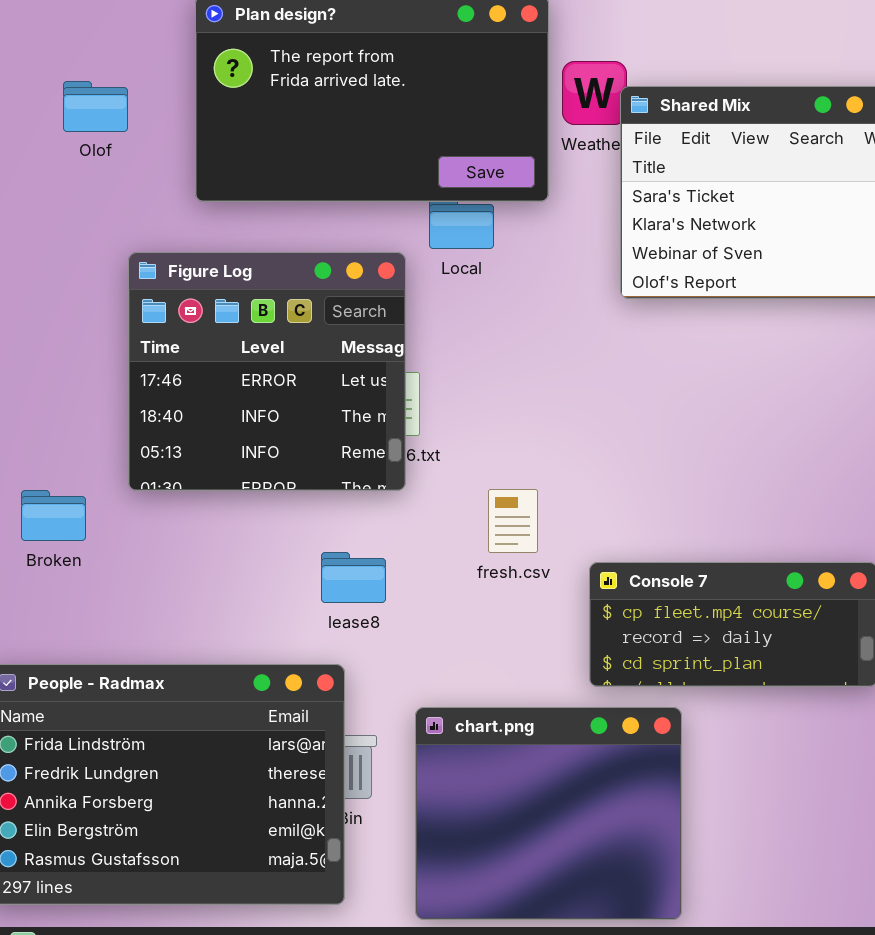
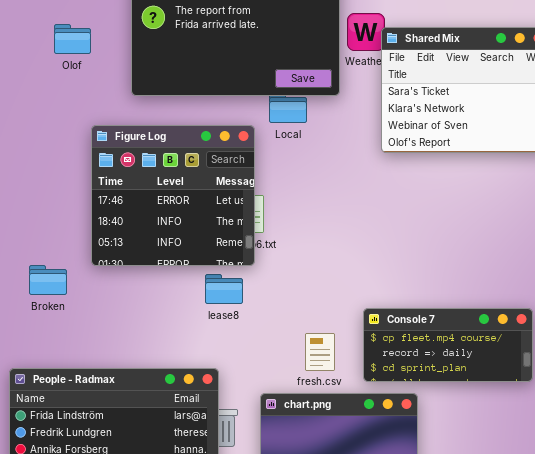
fresh.csv: [488,489,538,553] -> [305,333,335,371], moved
lease8: [321,552,386,603] -> [205,274,243,304], moved

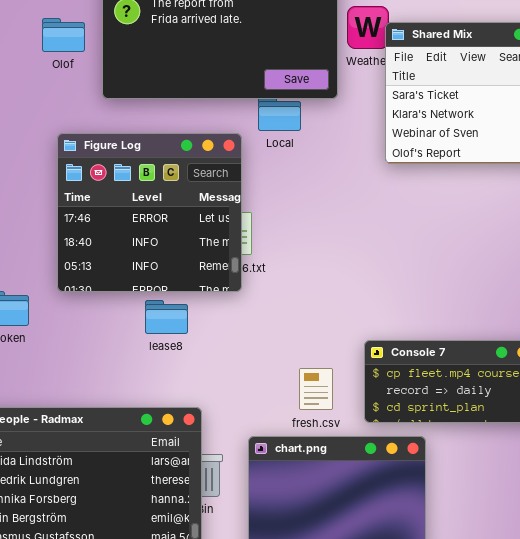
Olof: [54,24,91,54] -> [42,18,85,52], moved
lease8: [205,274,243,304] -> [145,300,188,334], moved

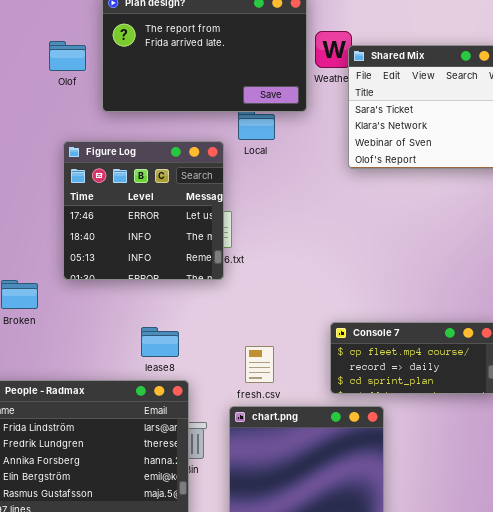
lease8: [145,300,188,334] -> [141,327,179,357], moved
fresh.csv: [299,368,333,410] -> [245,346,274,383], moved

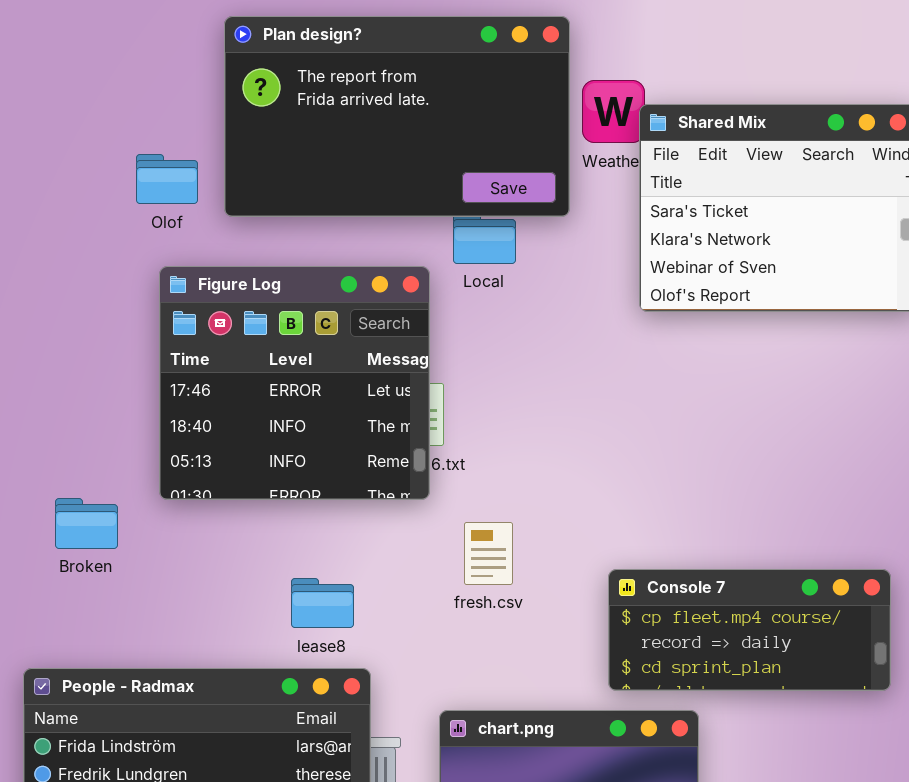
Olof: [49,41,86,71] -> [136,154,198,204], moved
fresh.csv: [245,346,274,383] -> [464,522,513,585], moved

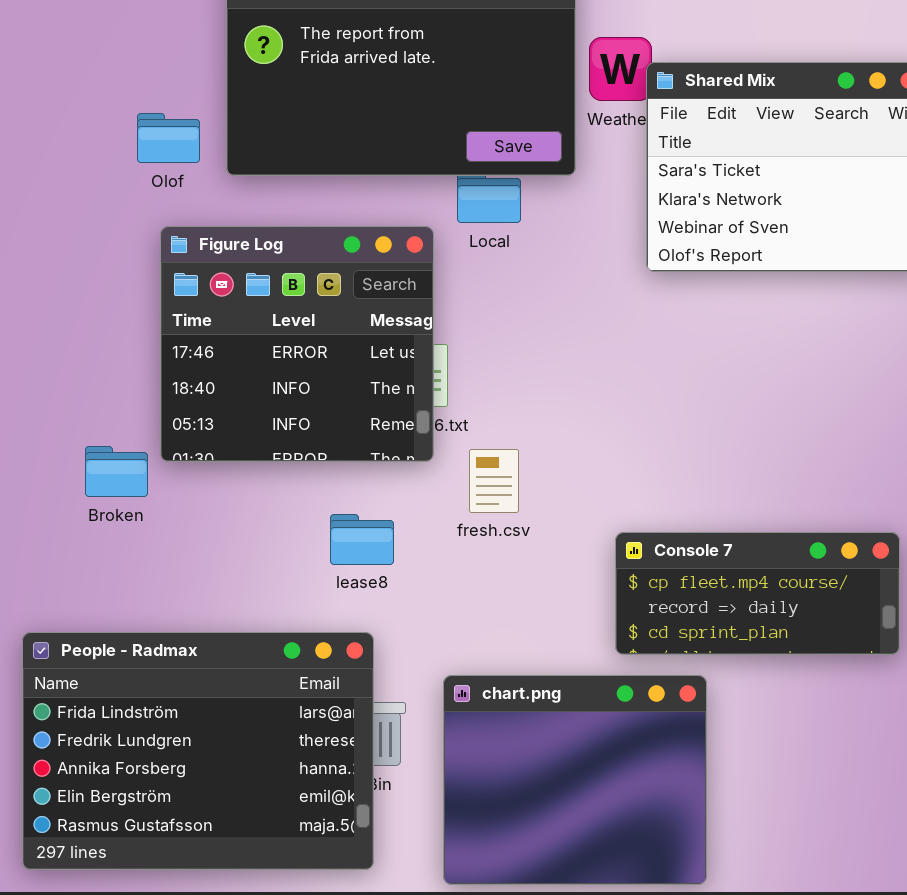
Broken: [55,498,118,549] -> [85,446,148,497], moved
fresh.csv: [464,522,513,585] -> [469,449,519,513], moved
lease8: [291,578,354,628] -> [330,514,394,565], moved

